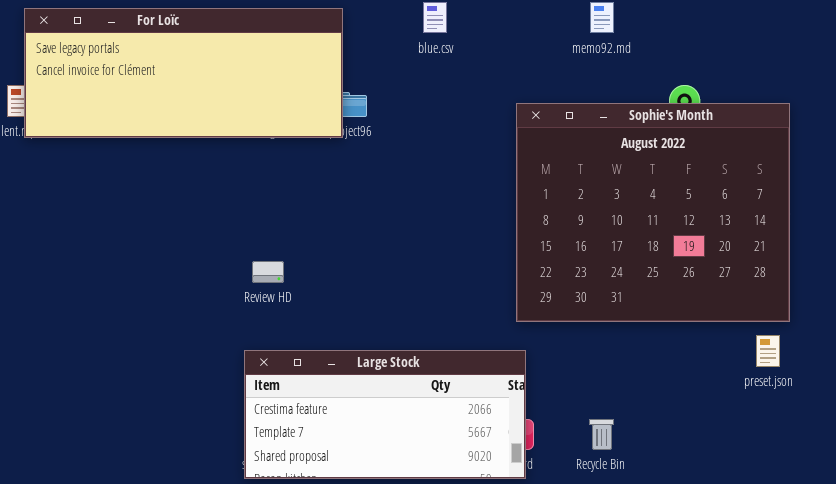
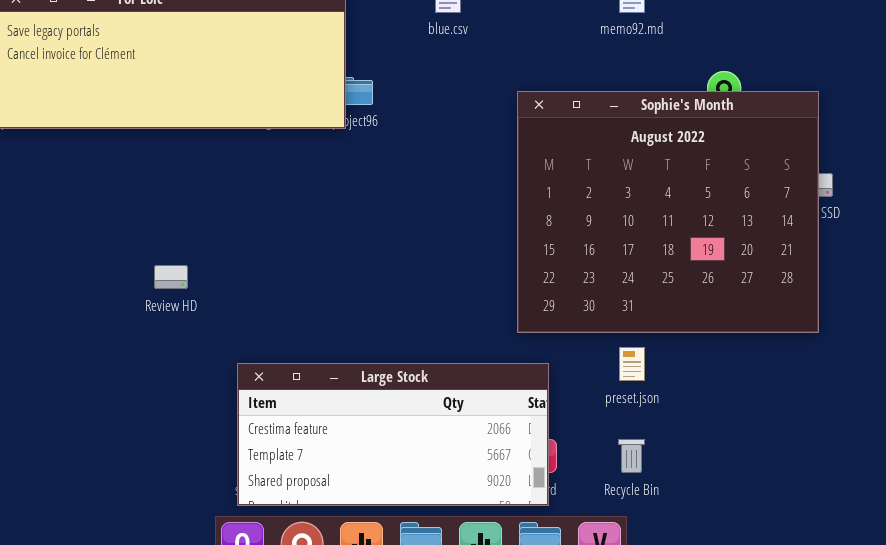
Sophie's Month: [516,103,790,322] -> [517,91,819,333], moved
Review HD: [252,261,284,283] -> [154,265,188,289], moved
preset.json: [756,335,780,367] -> [619,347,645,381], moved

